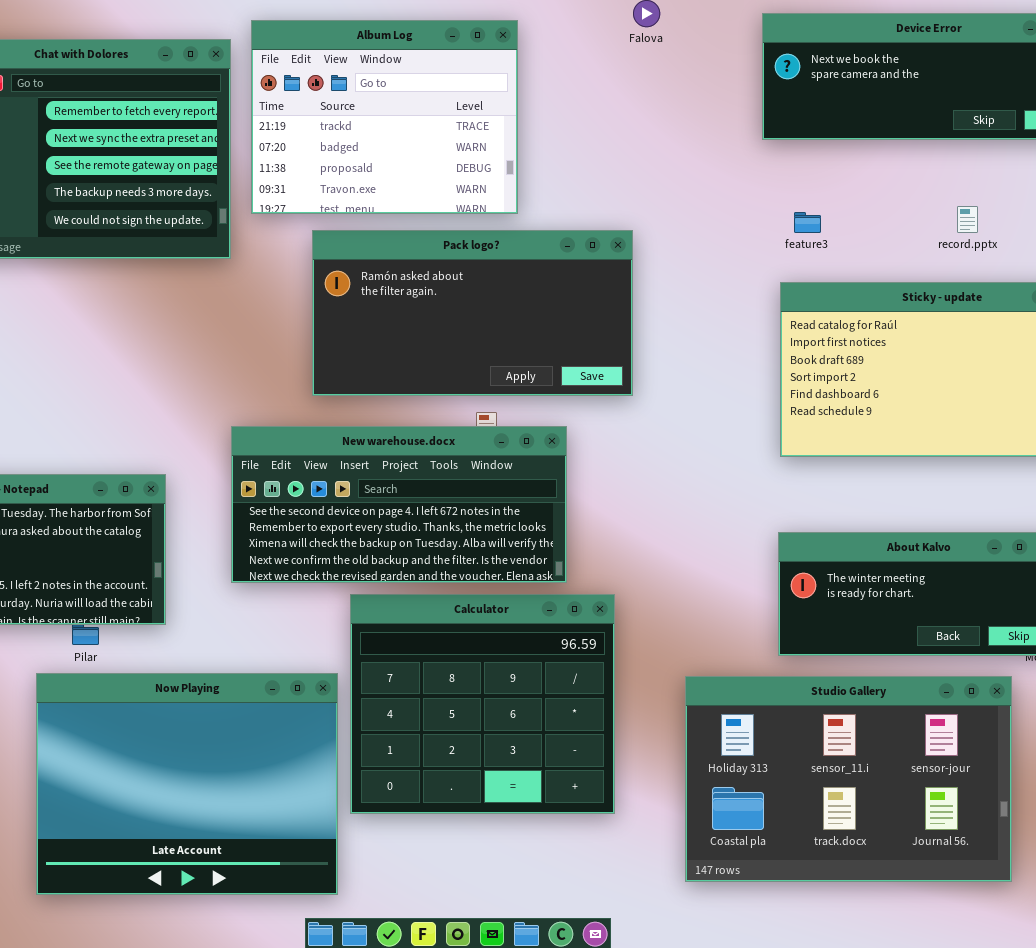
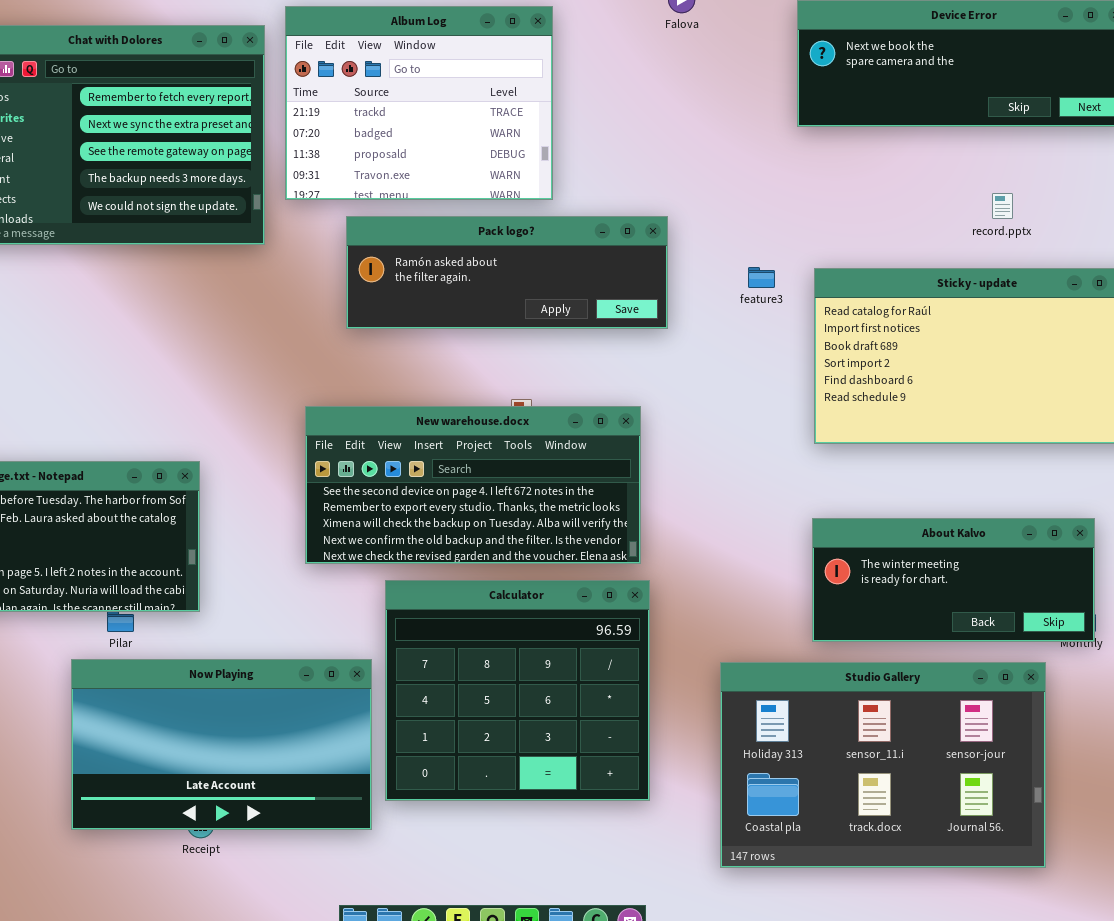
feature3: [794,212,821,233] -> [748,267,775,288], moved
Pack logo?: [312,230,633,396] -> [346,216,668,329], resized
New warehouse.docx: [231,426,567,583] -> [305,406,641,564], moved
Now Playing: [36,673,338,895] -> [71,659,372,830], resized

